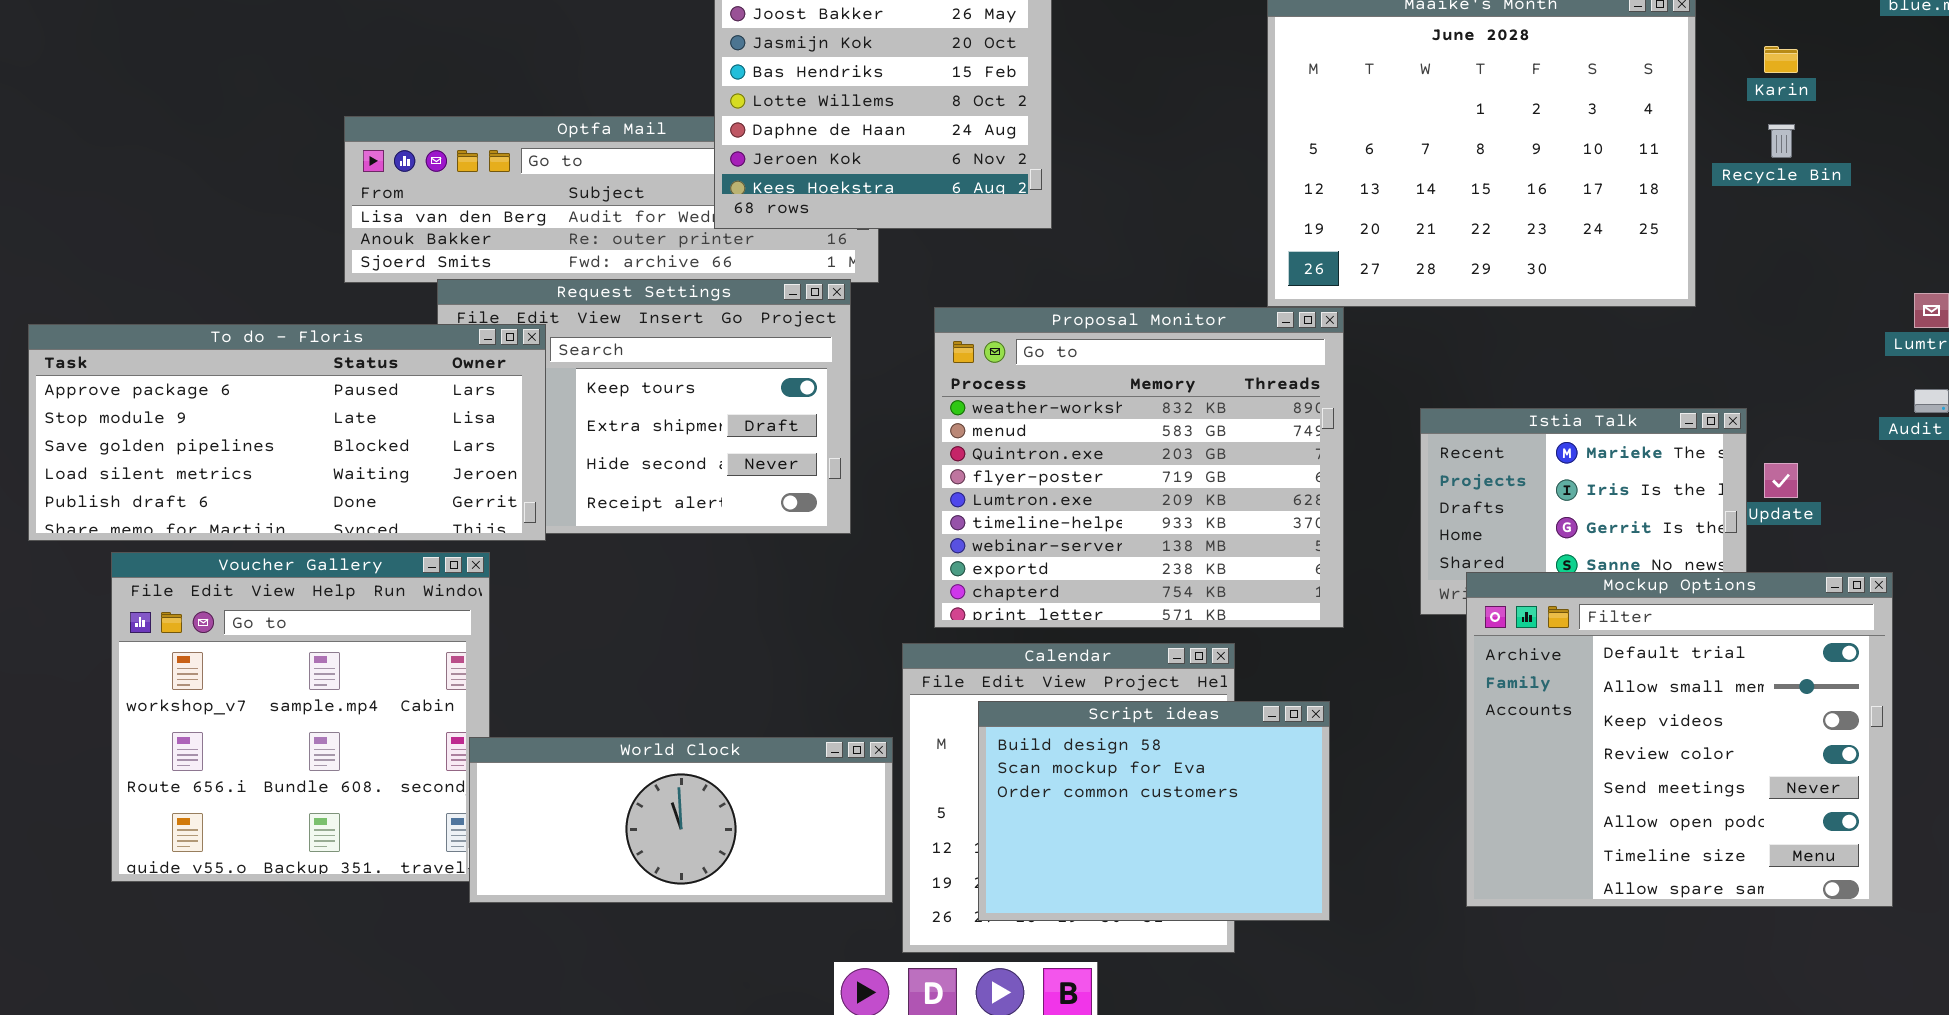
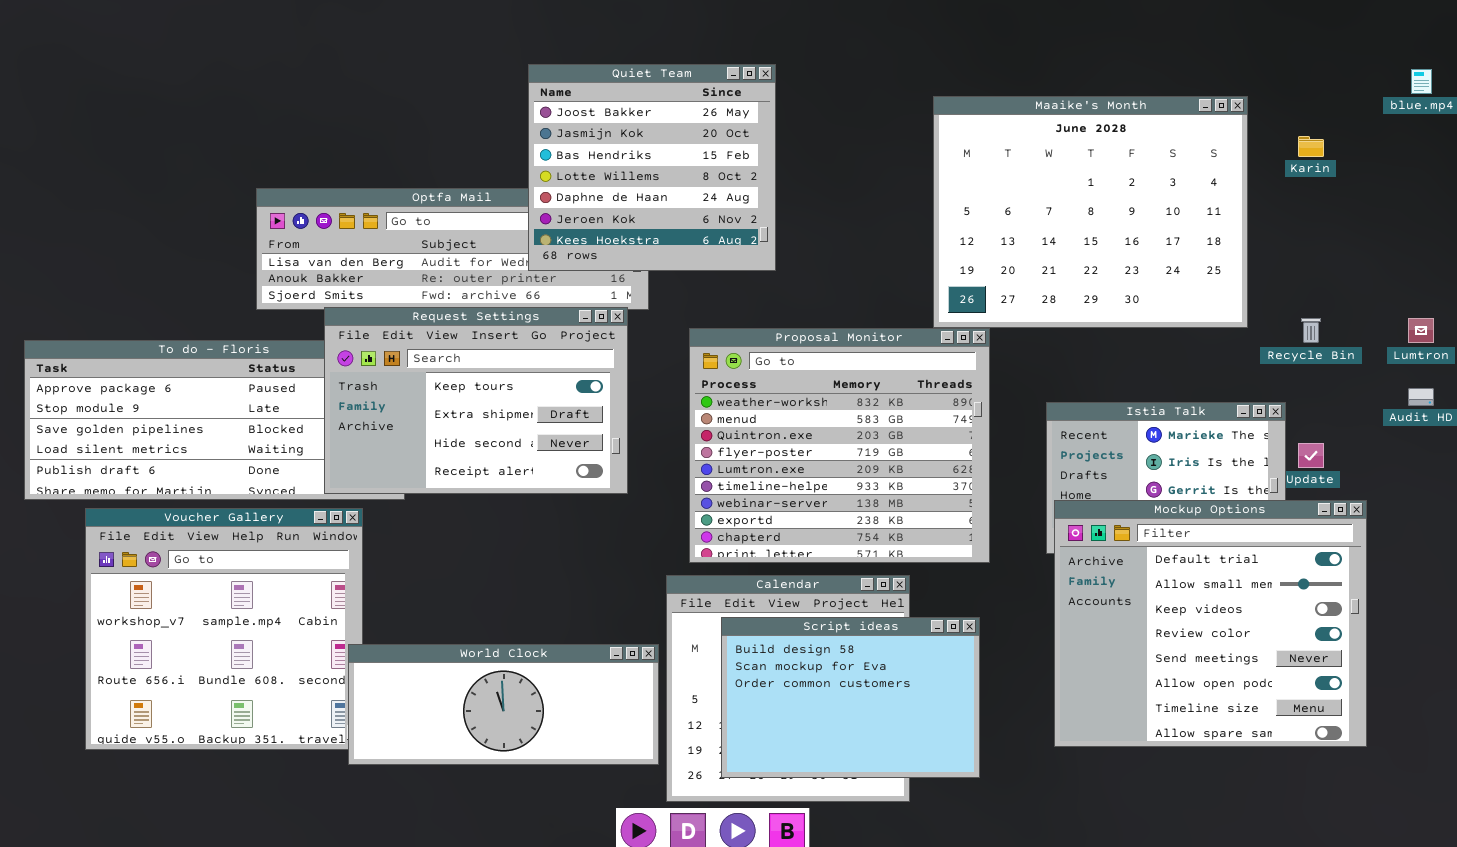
Recycle Bin: [1768,124,1795,158] -> [1301,318,1321,343], moved
Request Settings: [437,279,851,534] -> [324,307,628,494], raised
Mockup Options: [1466,572,1893,907] -> [1054,500,1367,747], moved

